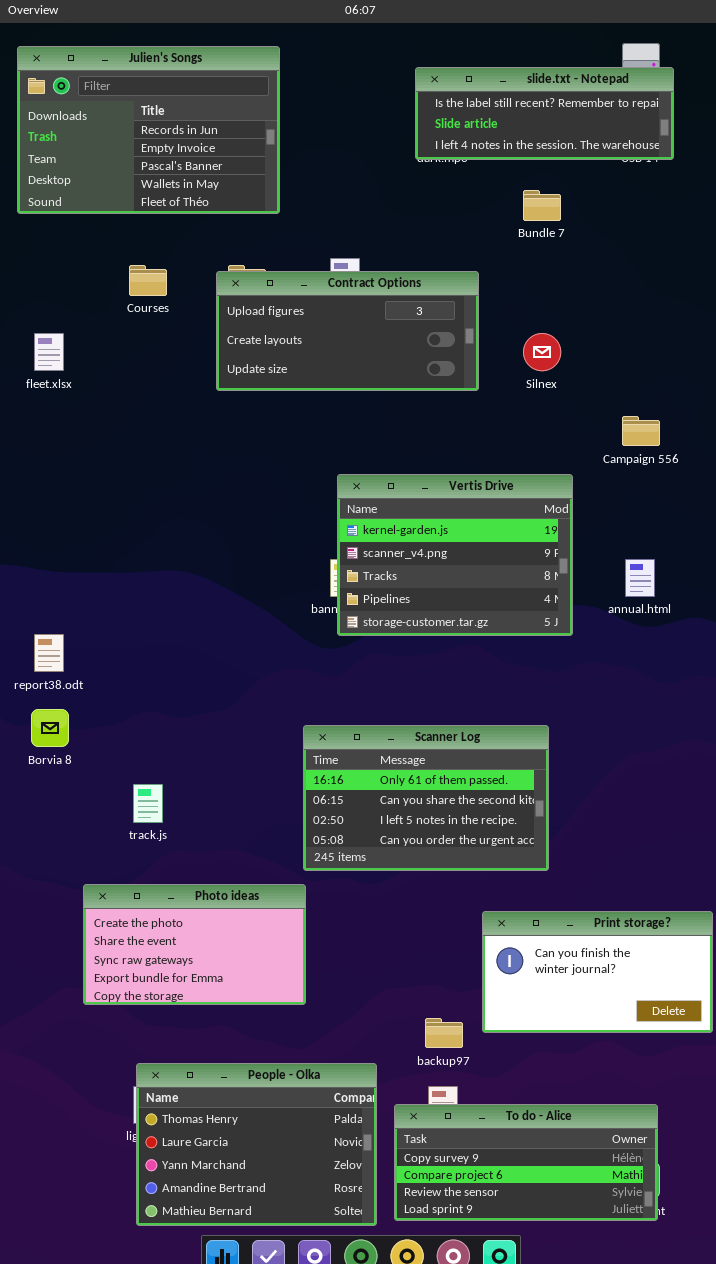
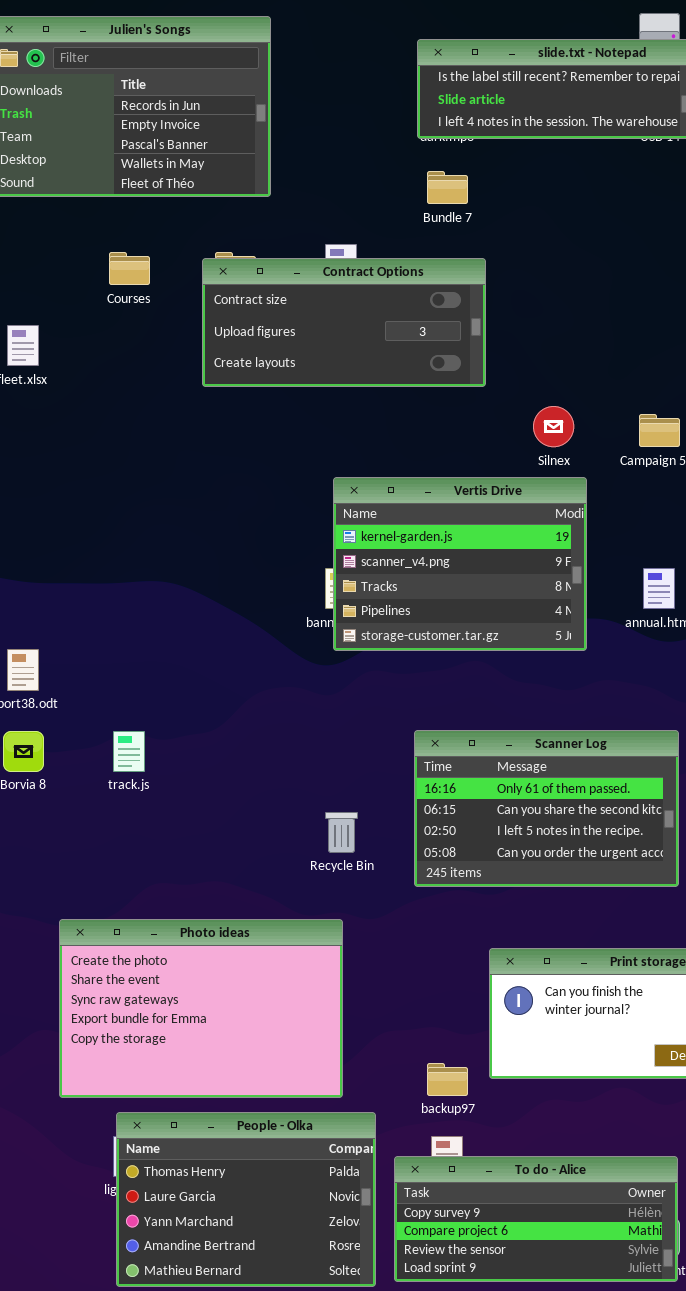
Bundle 7: [523,190,561,221] -> [427,171,468,204], moved
Contract Options: [216,271,479,391] -> [202,258,486,387], scrolled up 1 row
Silnex: [523,333,561,371] -> [533,406,574,447], moved
Scanner Log: [303,725,549,871] -> [414,730,679,887], moved
track.js: [133,784,163,823] -> [113,731,145,772], moved
Photo ideas: [83,884,306,1005] -> [59,919,343,1098], resized

